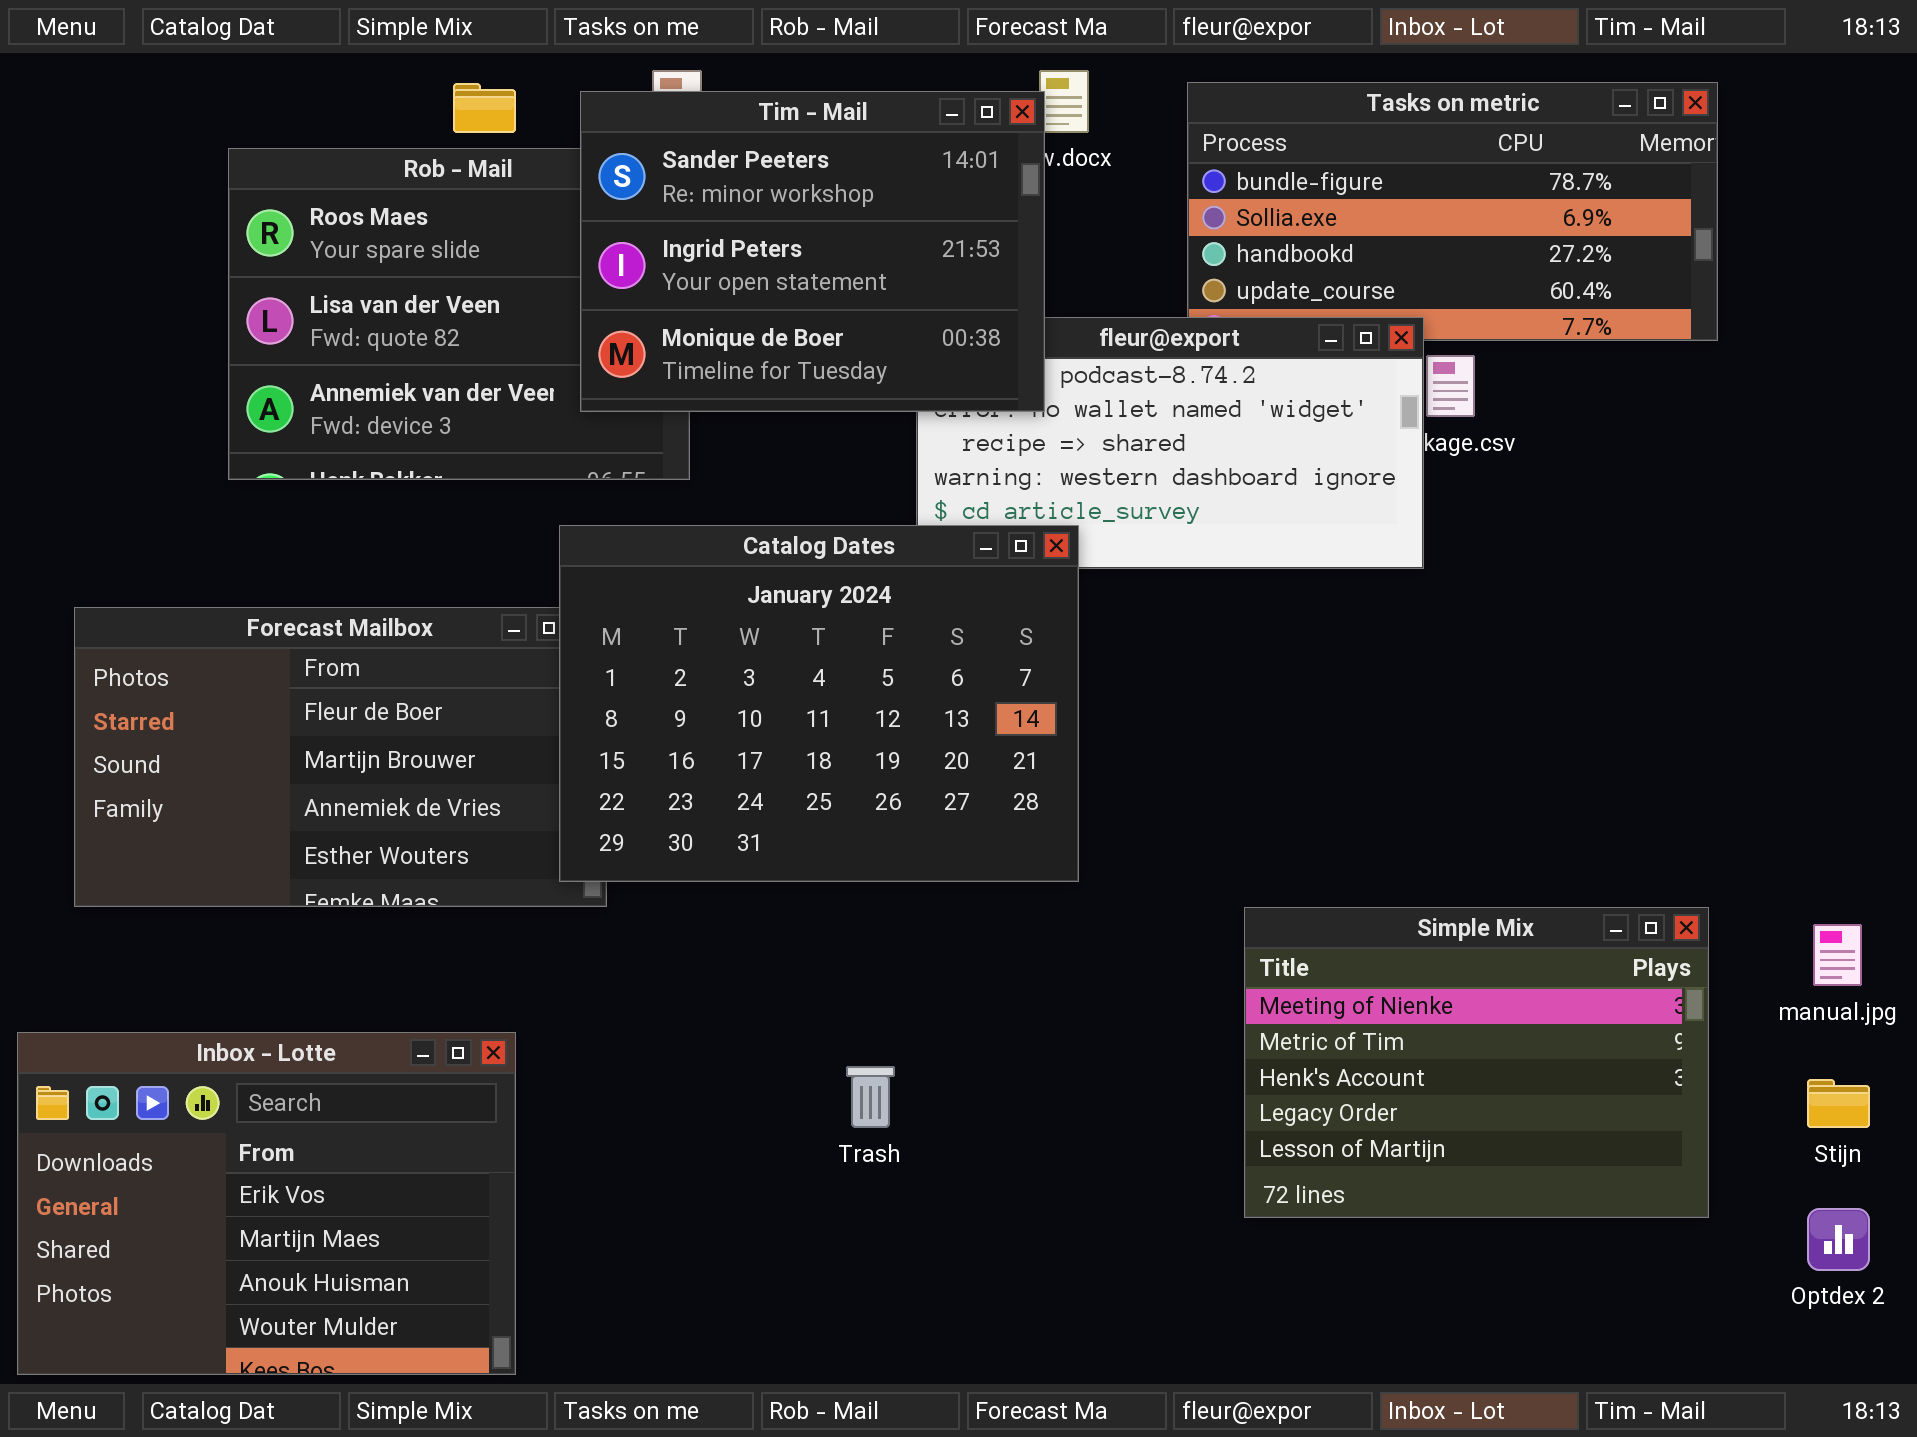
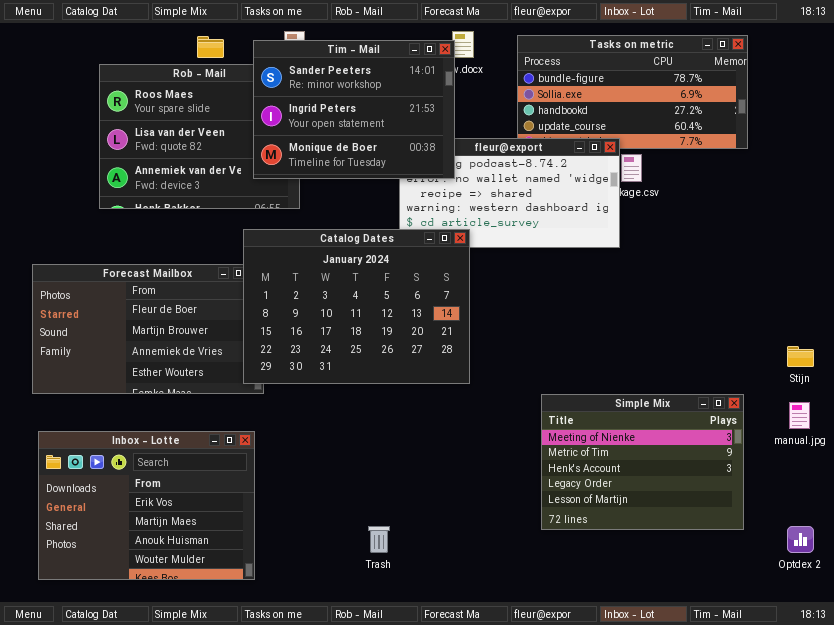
Inbox - Lotte: [17,1032,516,1375] -> [38,431,255,580], moved
Trash: [846,1066,895,1128] -> [368,526,390,553], moved
Stijn: [1807,1079,1870,1128] -> [787,346,814,367], moved

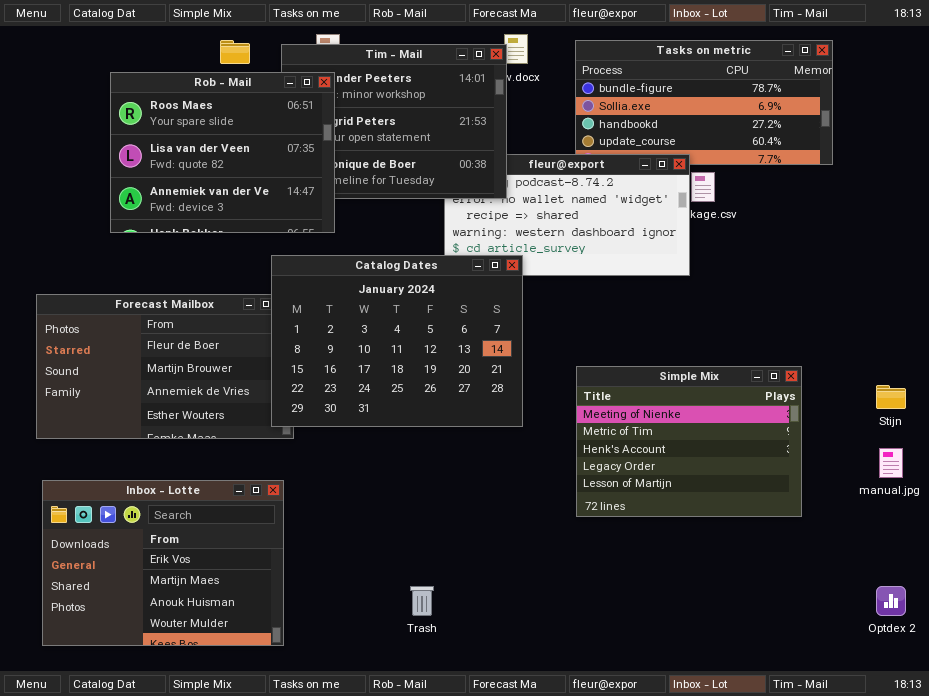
Rob - Mail: [99,64,300,209] -> [110,72,335,233], raised
Simple Mix: [541,394,744,530] -> [576,366,802,517], moved

